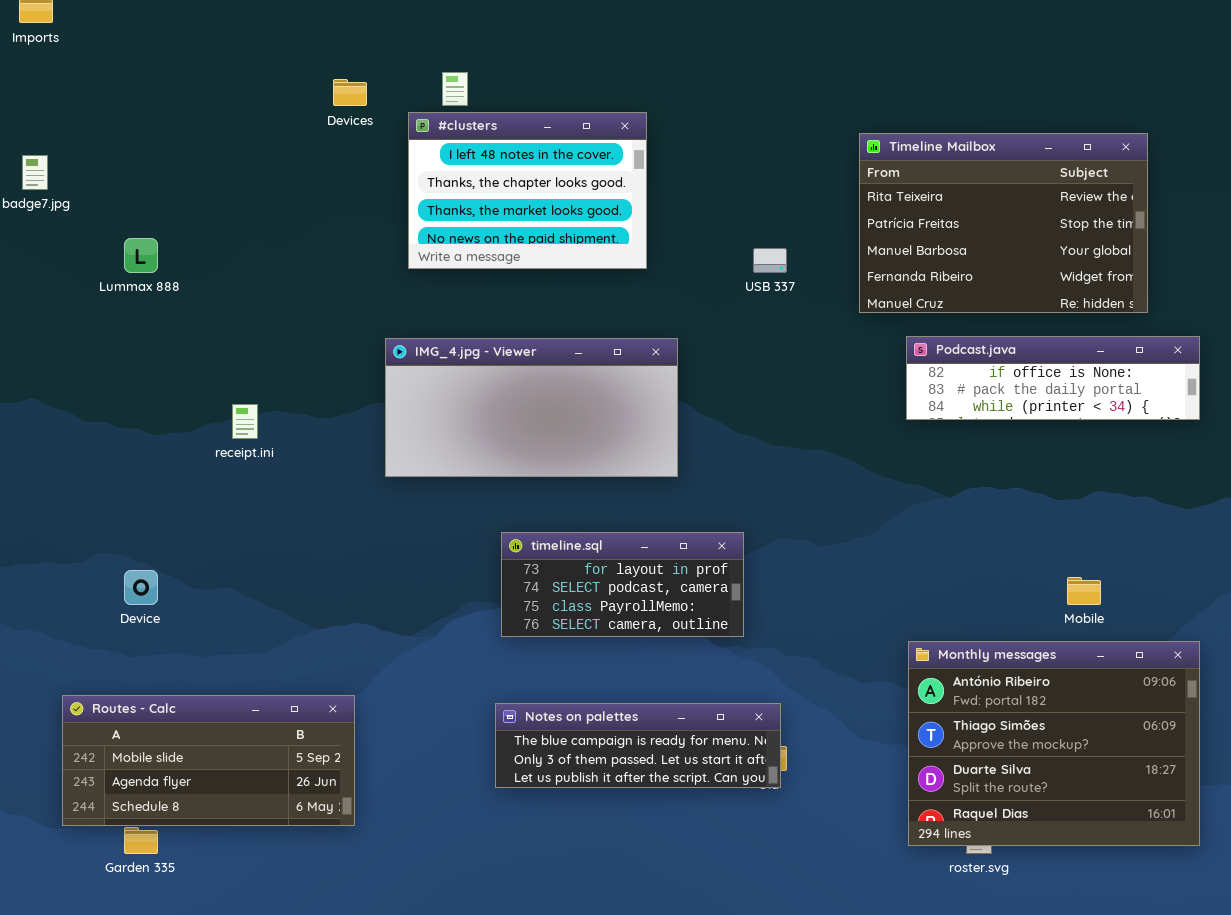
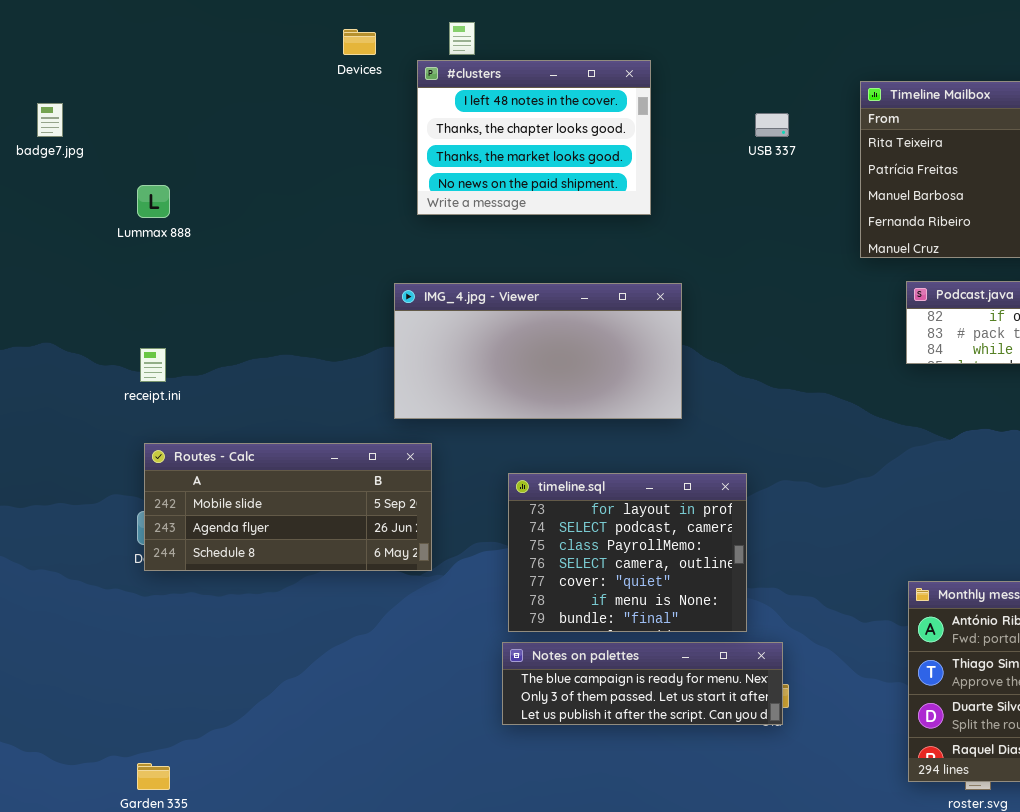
USB 337: [753,248,787,273] -> [755,113,789,137], moved
receipt.ini: [232,404,258,439] -> [140,348,166,382], moved
timeline.sql: [501,532,744,637] -> [508,473,747,632], resized
Routes - Calc: [62,695,355,826] -> [144,443,432,571], moved

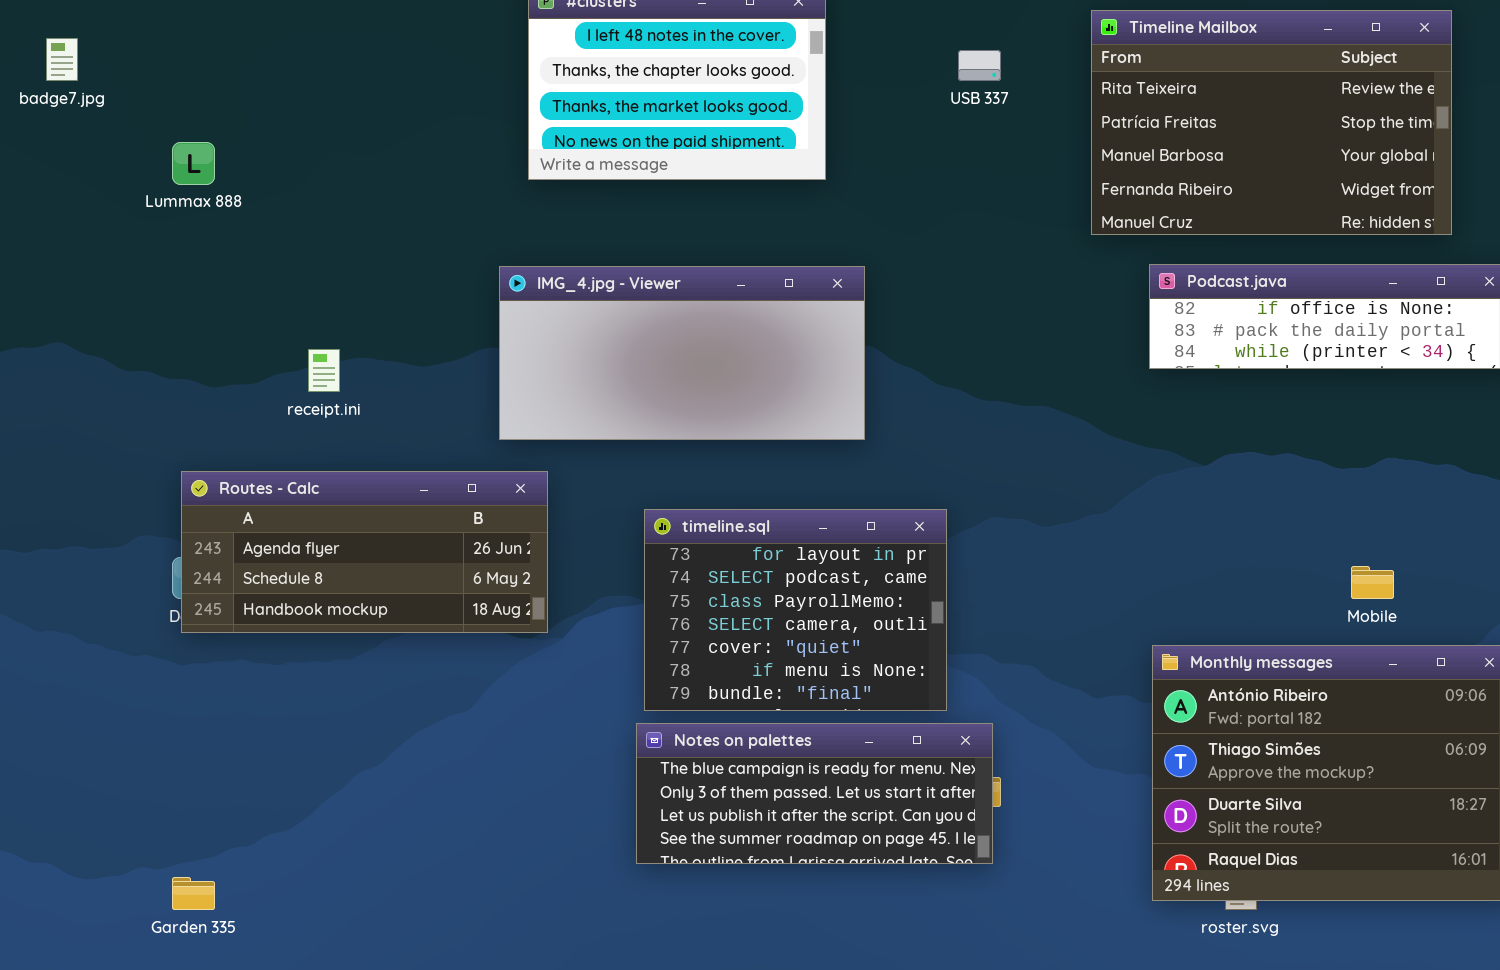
receipt.ini: [140,348,166,382] -> [308,349,340,392], moved
Routes - Calc: [144,443,432,571] -> [181,471,548,633], scrolled down 1 row
Notes on palettes: [502,642,783,725] -> [636,723,993,864], resized

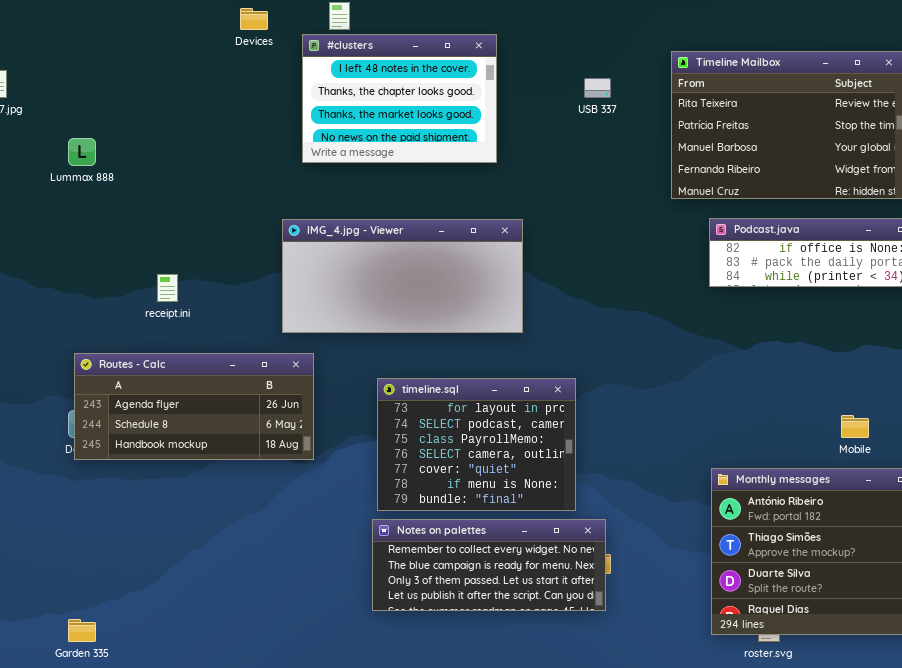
Notes on palettes: [636,723,993,864] -> [372,519,606,611], scrolled up 1 row

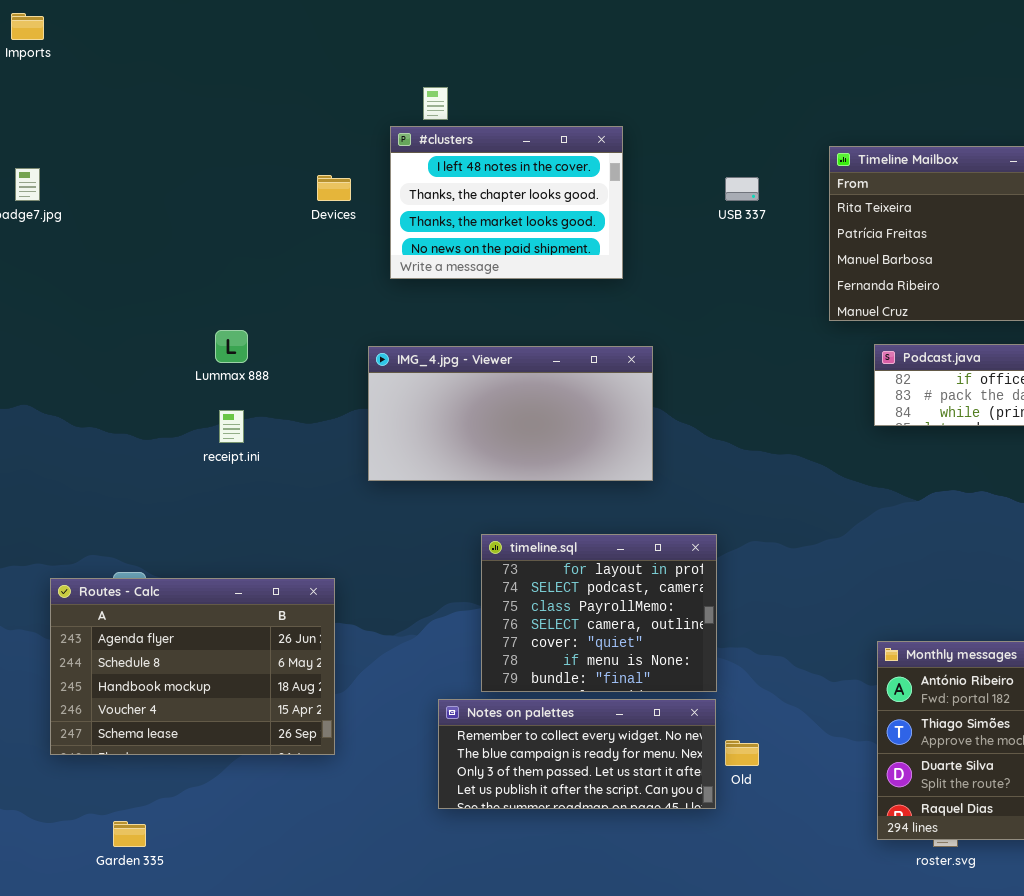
Devices: [240,8,268,30] -> [317,175,351,201], moved
Lummax 888: [68,138,96,166] -> [215,330,248,363], moved
Routes - Calc: [74,353,314,460] -> [50,578,335,755], moved, resized
Notes on palettes: [372,519,606,611] -> [438,699,716,809], moved

